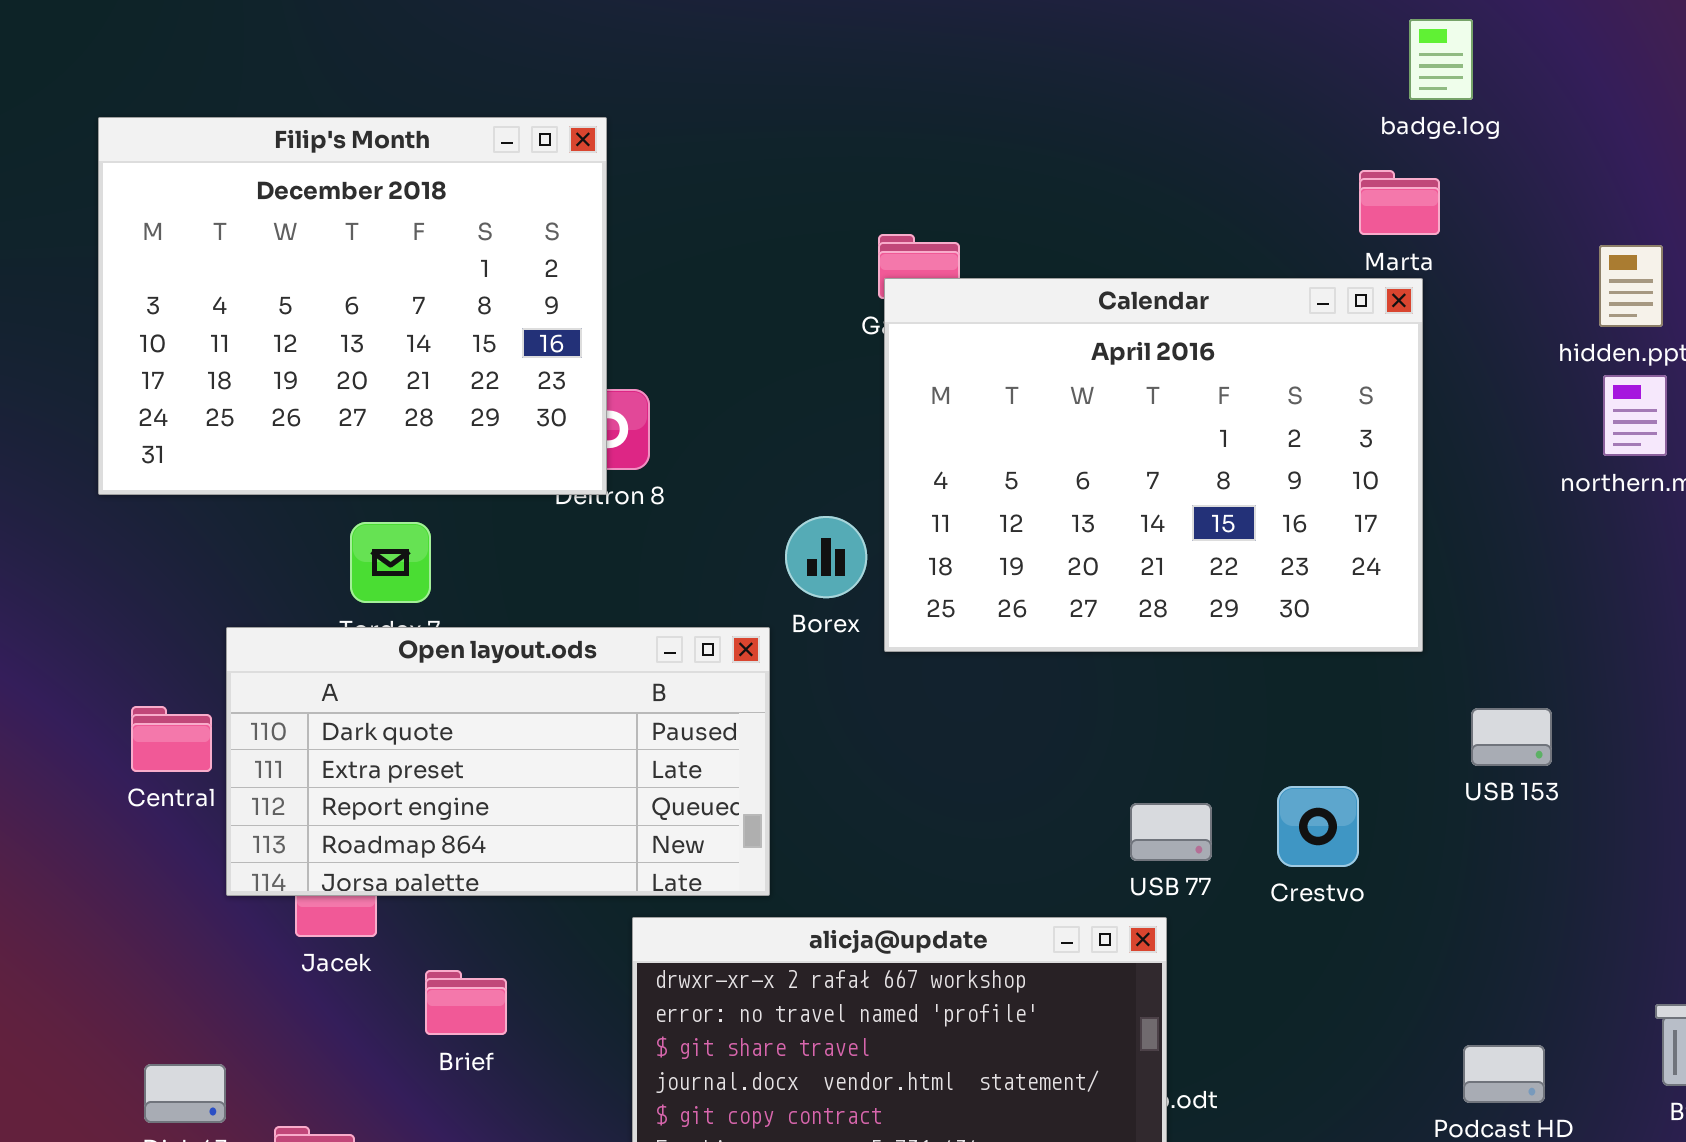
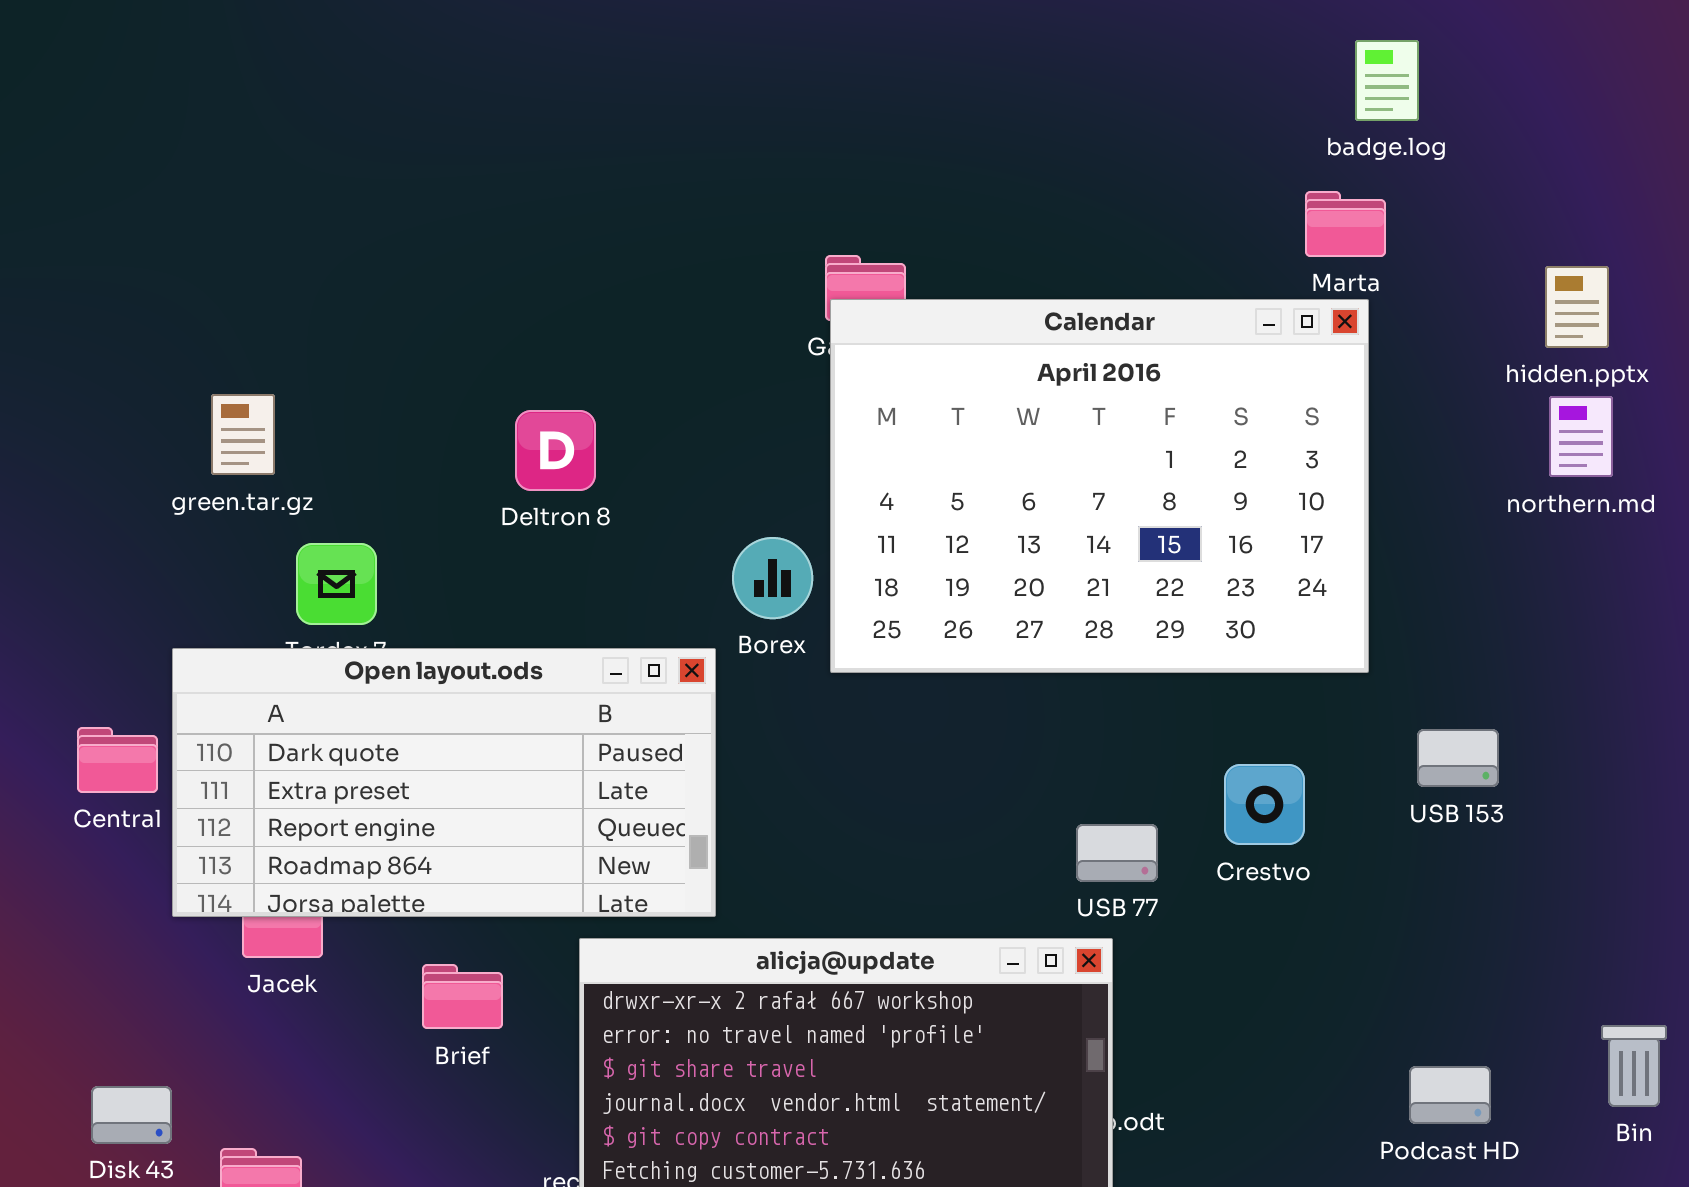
Filip's Month: [98,117,607,495] -> none, closed
Crestvo: [1277,786,1359,867] -> [1224,764,1305,845], moved
Brief: [425,970,507,1035] -> [422,964,503,1029], moved

